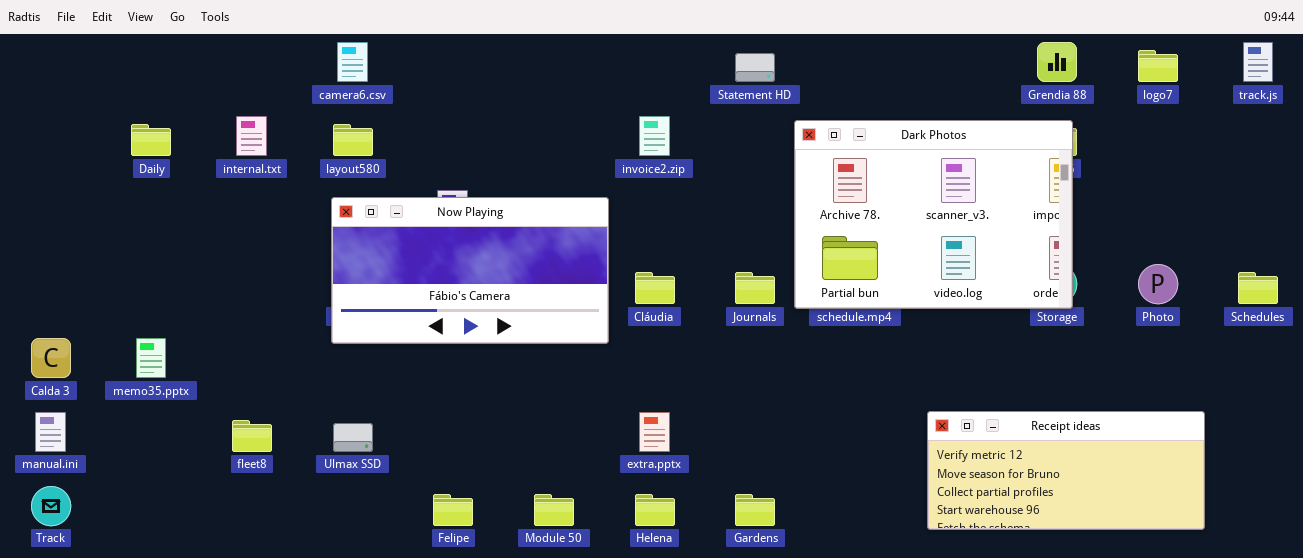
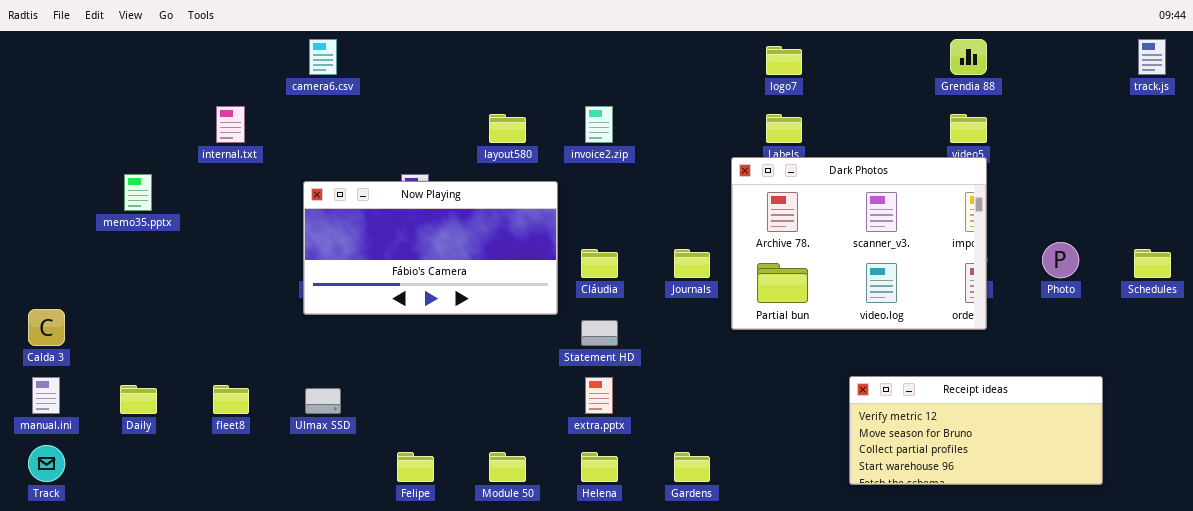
logo7: [1138,50,1178,82] -> [766,46,802,75], moved
Statement HD: [735,53,775,82] -> [581,320,618,346], moved
Dark Photos: [794,120,1073,309] -> [731,157,987,330], moved
Daily: [131,124,171,156] -> [120,385,157,414], moved
layout580: [333,124,373,156] -> [489,114,526,143], moved
memo35.pptx: [136,338,166,378] -> [124,174,152,211], moved

